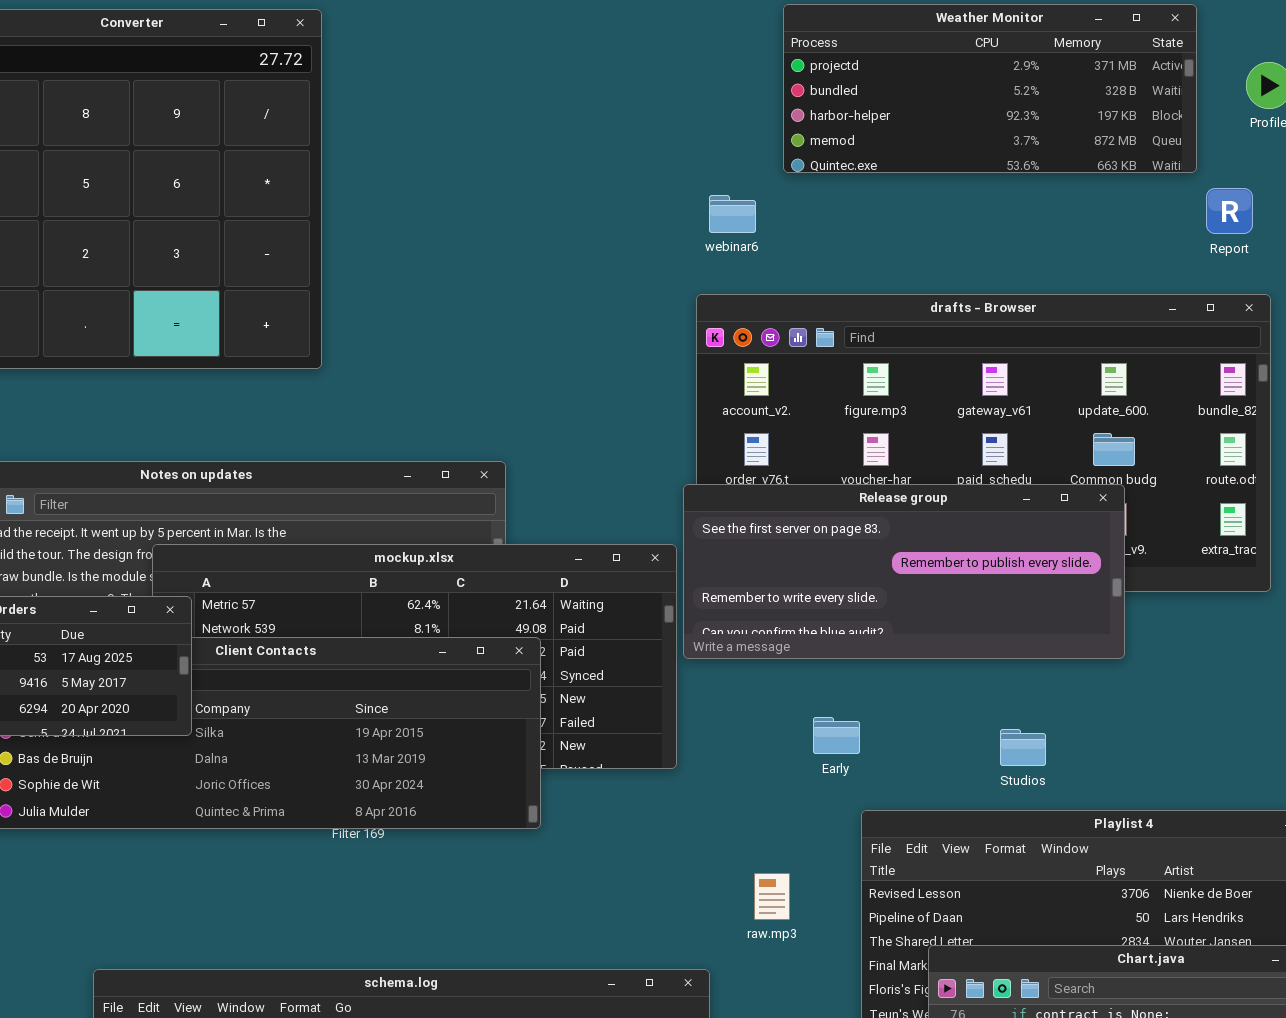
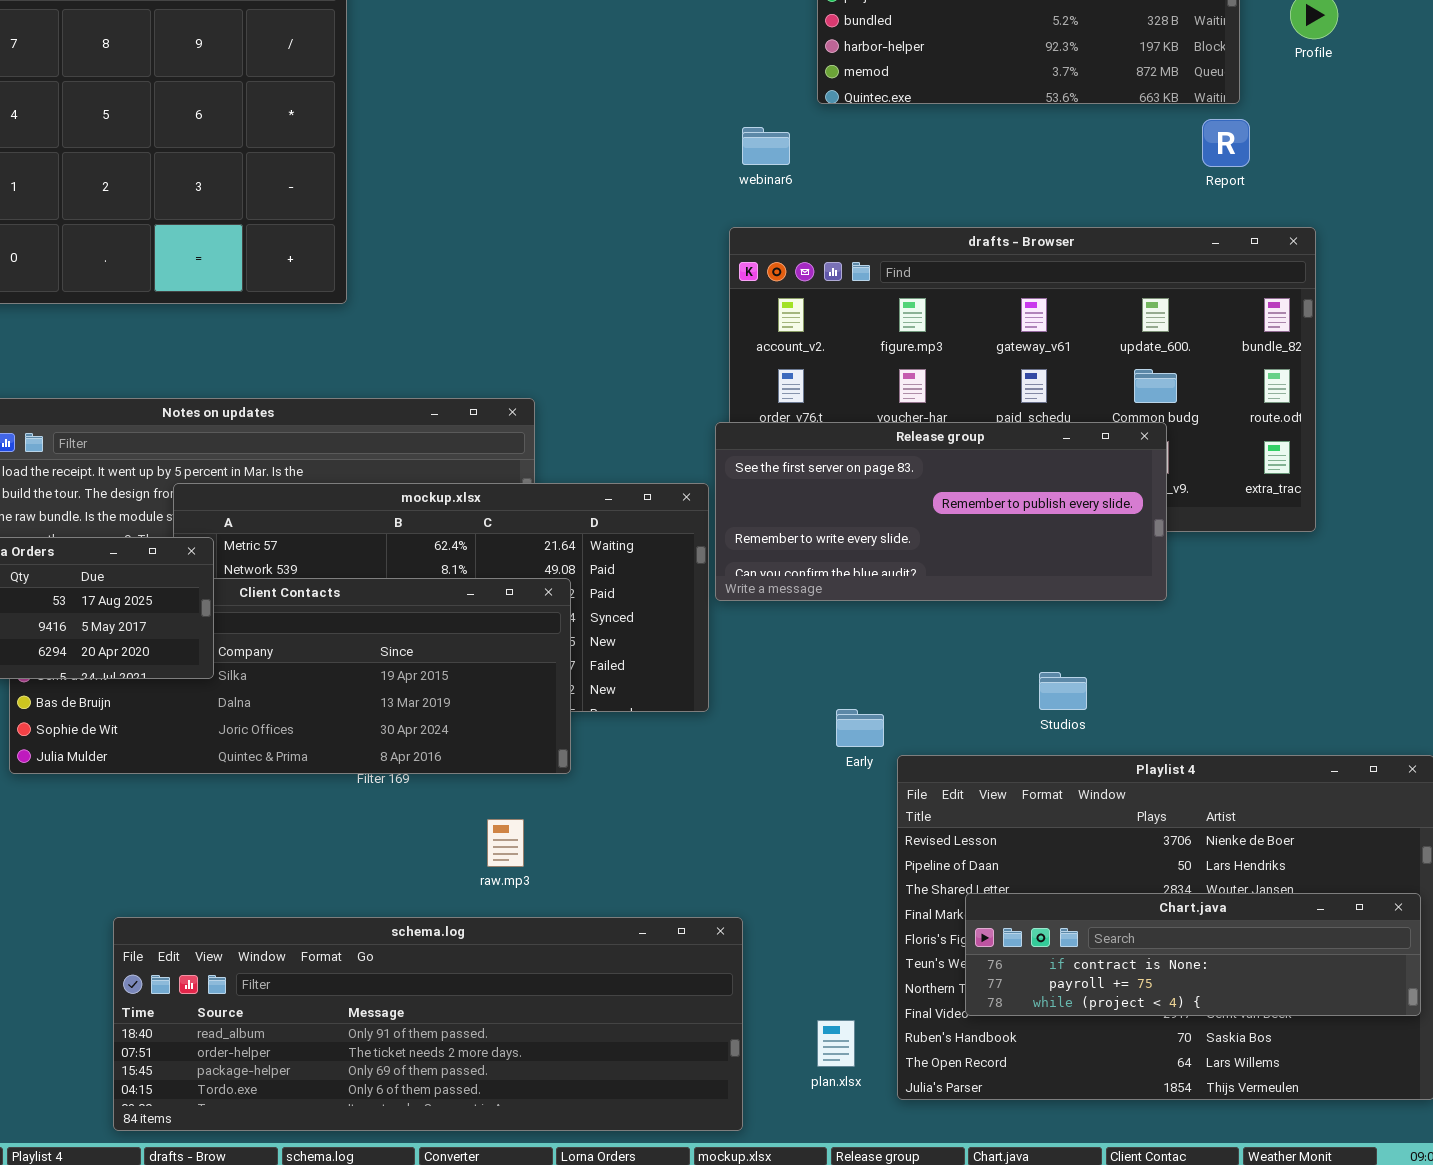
Report: [1206,188,1253,234] -> [1202,119,1250,167], moved
Early: [813,717,860,754] -> [836,709,884,747], moved
raw.mp3: [754,873,790,920] -> [487,819,524,867], moved

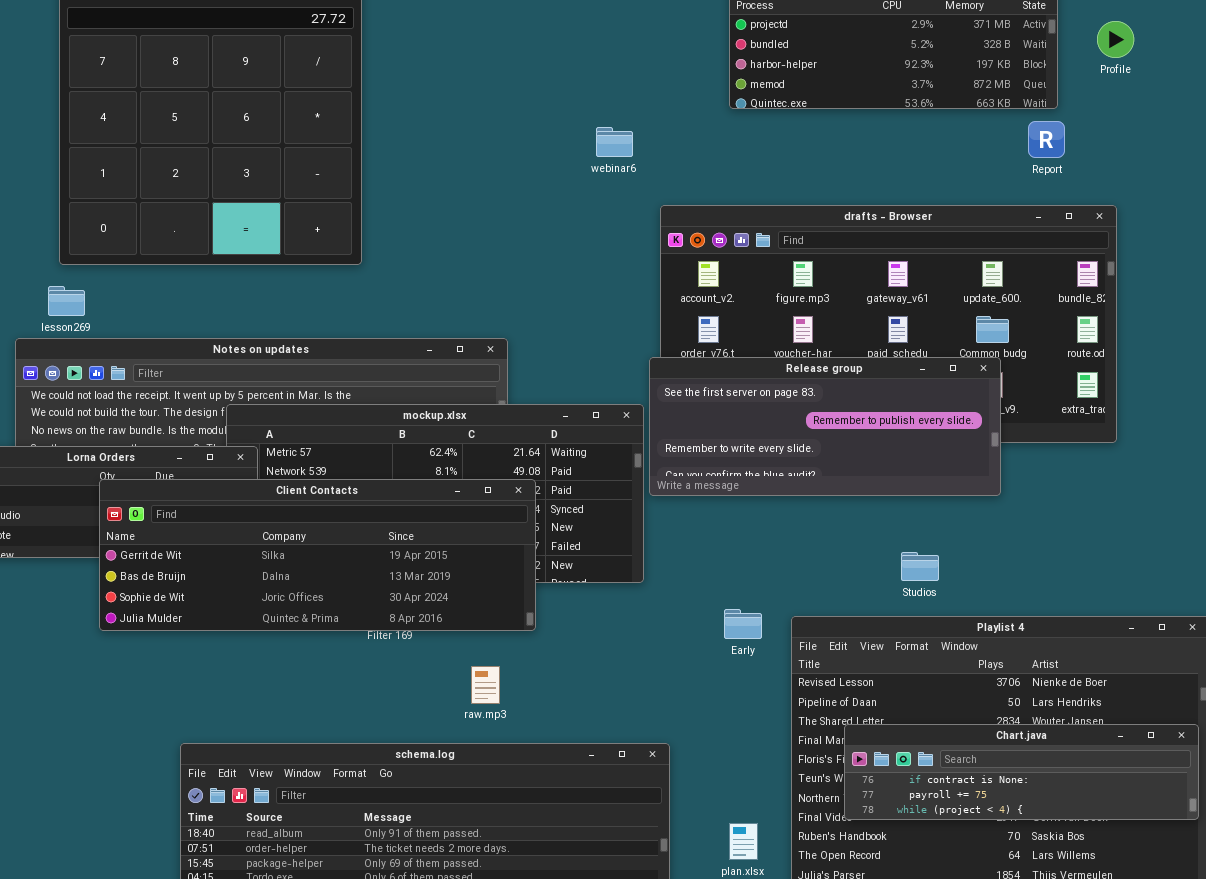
webinar6: [742,127,790,165] -> [596,127,633,157], moved
Client Contacts: [9,578,571,774] -> [99,479,536,631], raised
Early: [836,709,884,747] -> [724,609,762,639], moved

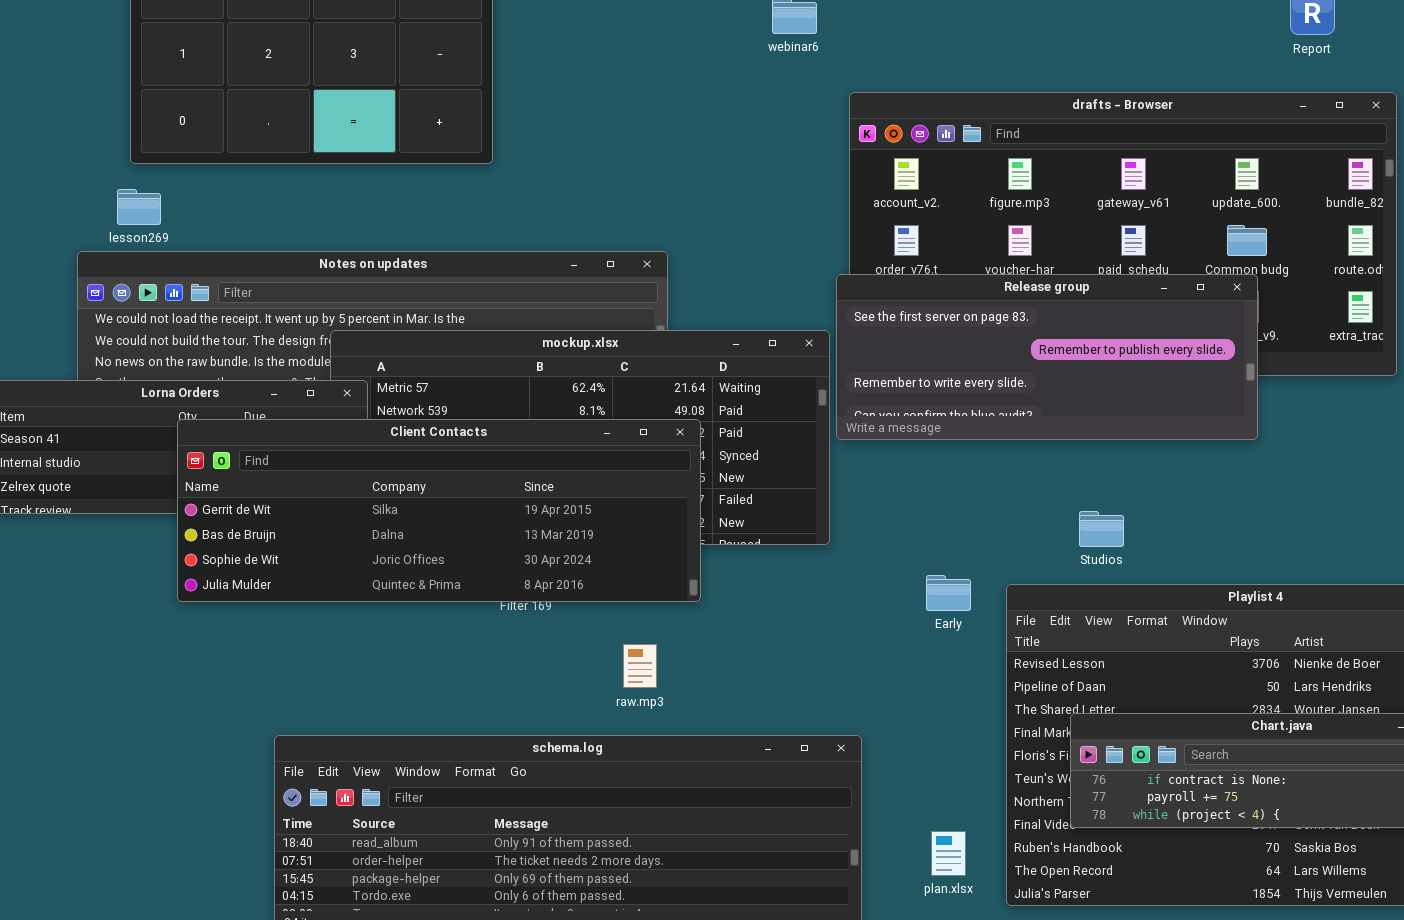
Studios: [901,552,939,581] -> [1079,511,1124,547], moved

